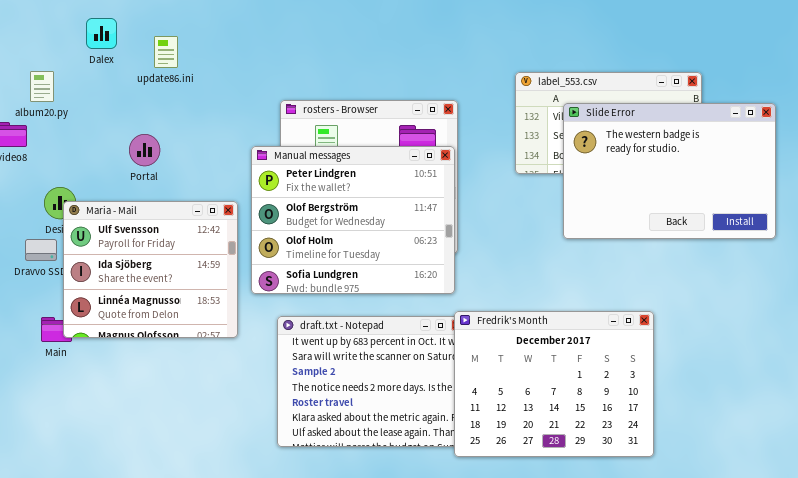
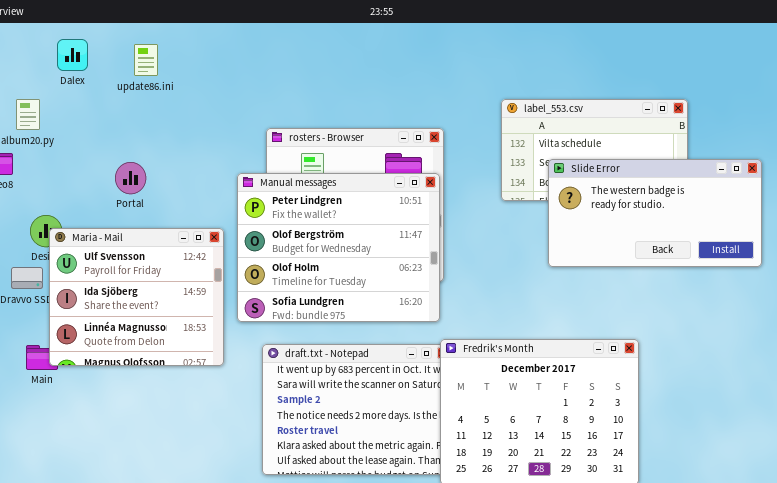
Dalex: [86,18,117,49] -> [57,39,88,71], moved
update86.ini: [154,36,178,68] -> [134,44,158,76], moved
Slide Error: [563,103,776,239] -> [548,159,762,267], resized

